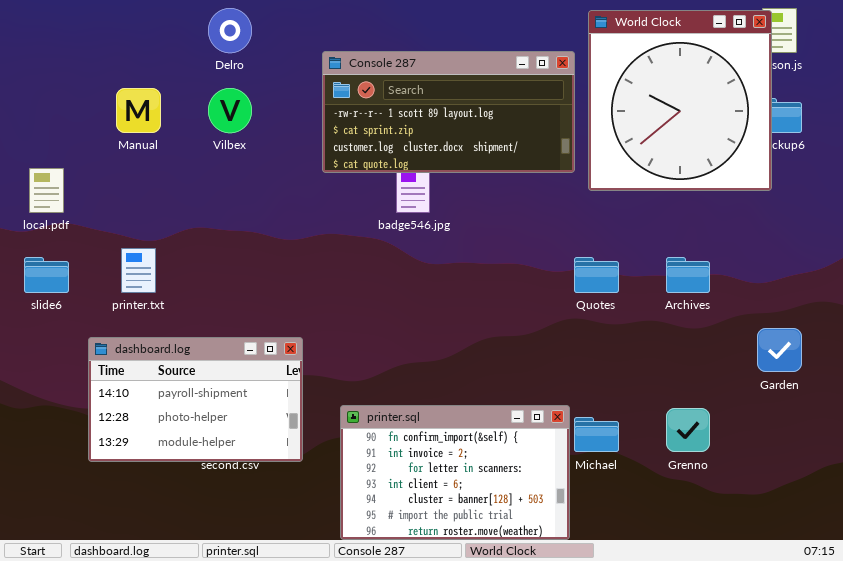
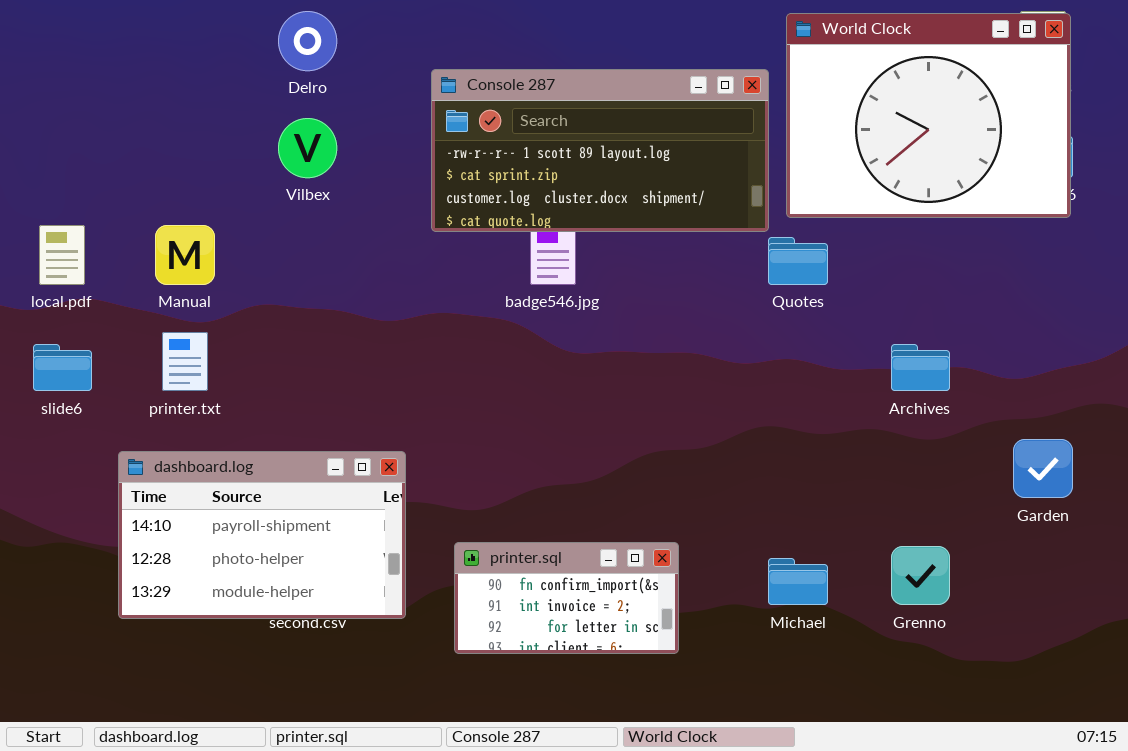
World Clock: [588,10,772,191] -> [786,13,1071,218], resized
Manual: [116,88,161,133] -> [155,225,215,285], moved
Quotes: [574,257,619,293] -> [768,237,828,285], moved
printer.sql: [340,405,570,540] -> [454,542,679,654], resized

